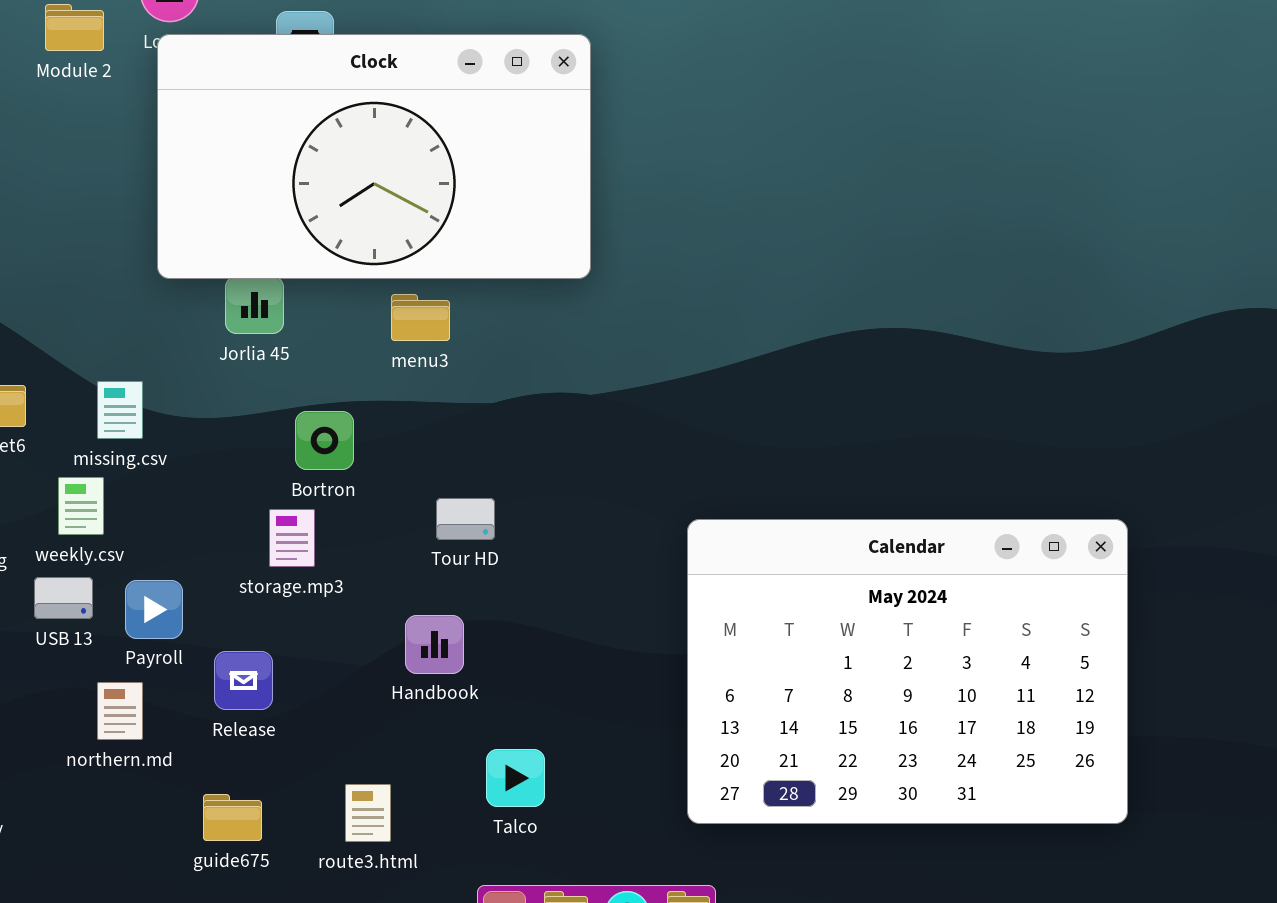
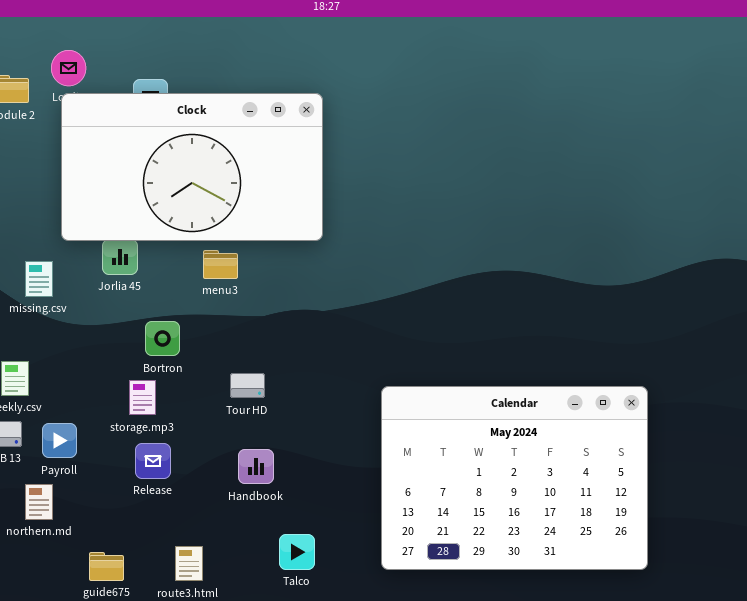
missing.csv: [97,381,143,439] -> [25,261,53,297], moved
Handbook: [405,615,464,674] -> [238,449,274,484], moved
Release: [214,651,273,710] -> [135,443,171,479], moved
Talco: [486,749,545,807] -> [279,534,315,570], moved

